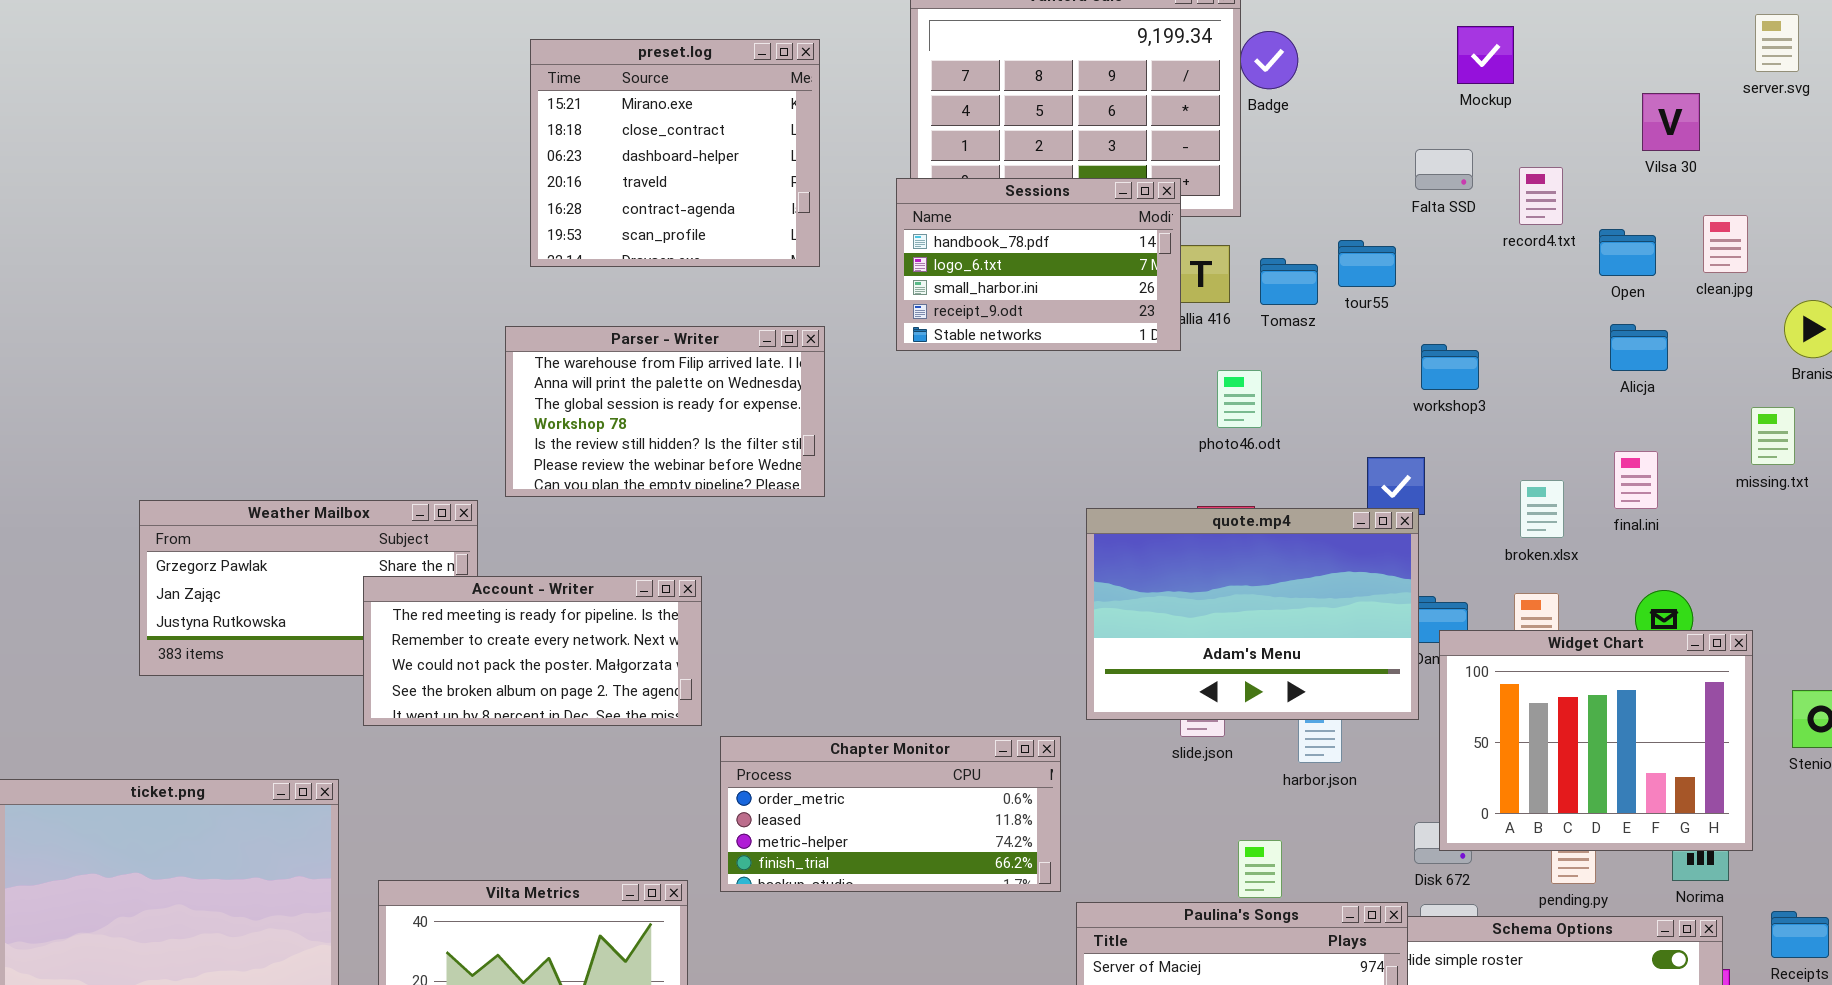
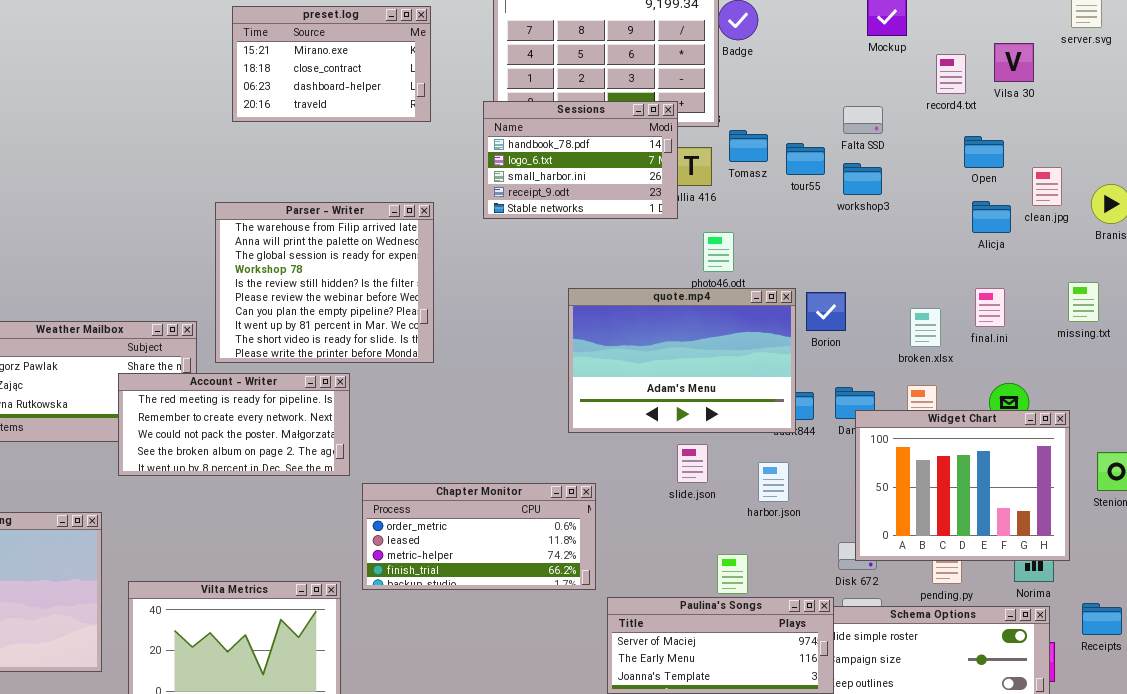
preset.log: [530,39,820,267] -> [232,6,431,122], resized
Falta SSD: [1415,149,1473,190] -> [843,106,883,134], moved
record4.txt: [1519,167,1563,225] -> [936,54,966,94], moved
clean.jpg: [1703,215,1748,273] -> [1032,167,1062,206], moved
Tomasz: [1260,258,1318,305] -> [729,130,768,162], moved
Parser - Writer: [505,326,825,497] -> [215,202,434,363], resized
workshop3: [1421,344,1479,390] -> [843,163,882,195], moved
missing.txt: [1751,407,1795,465] -> [1068,282,1099,322], moved
quote.mp4: [1086,508,1419,720] -> [568,288,796,433], moved

